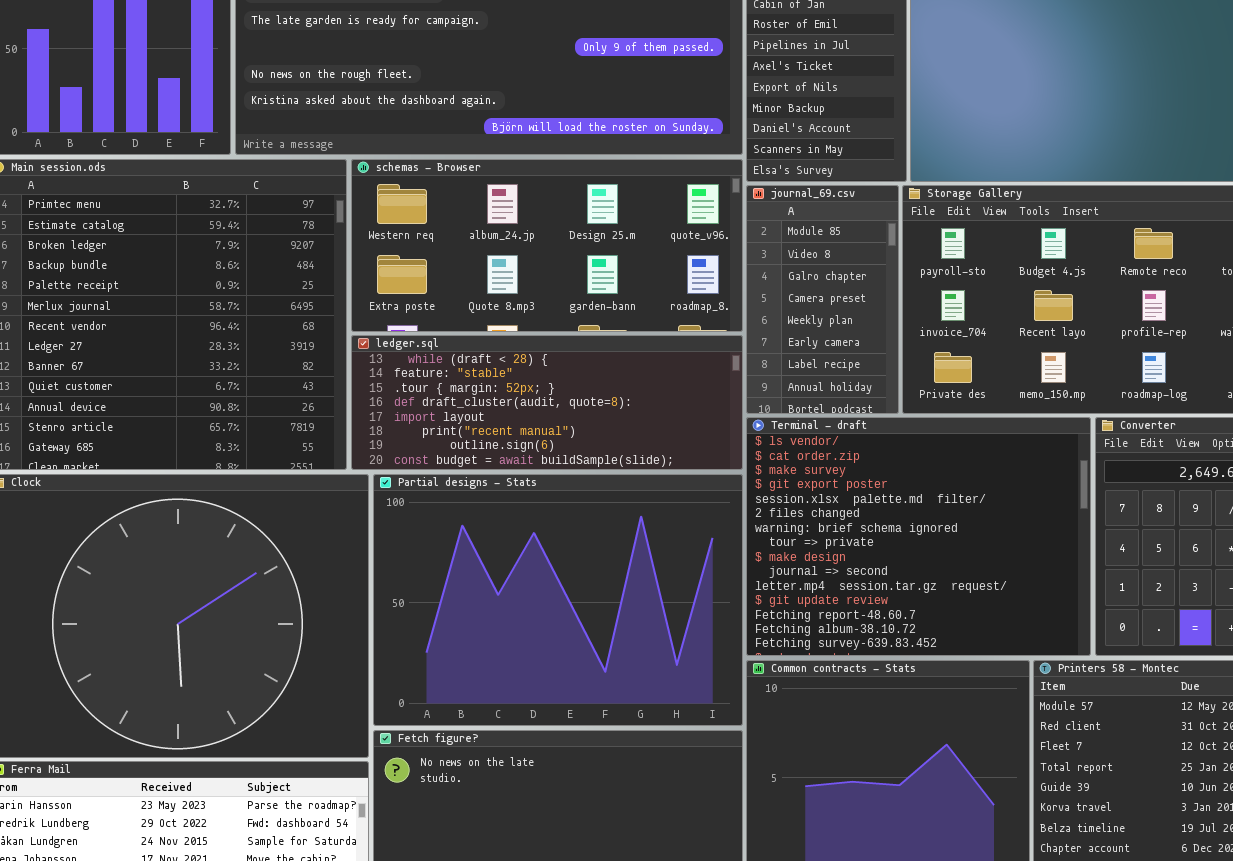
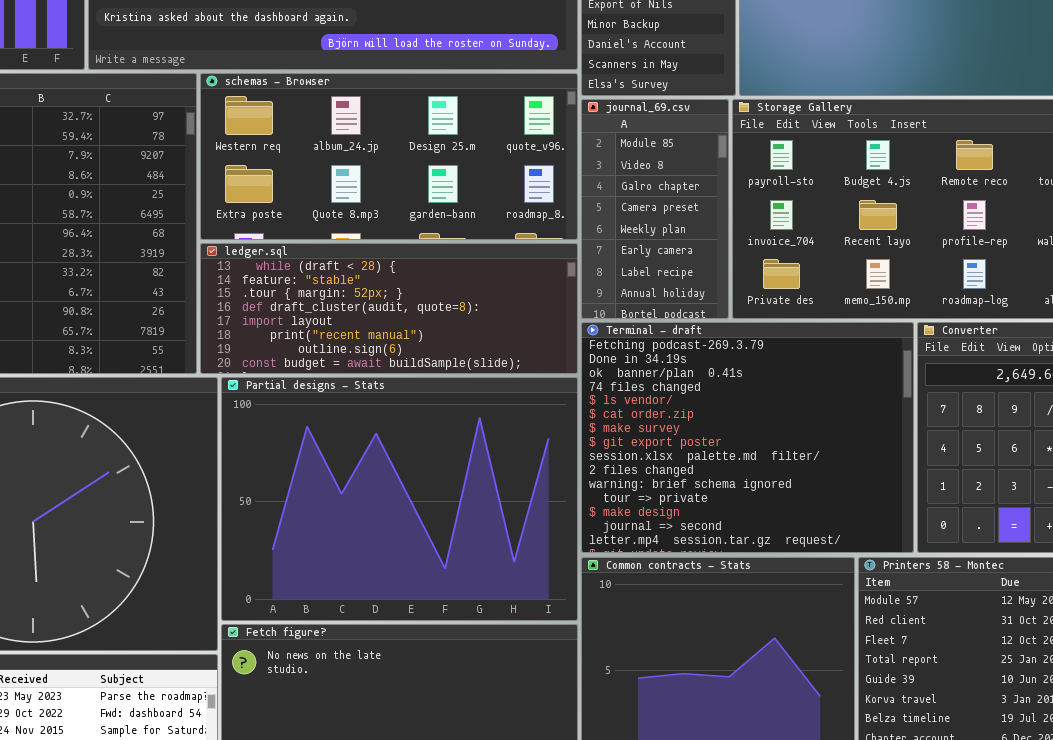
Terminal - draft: [746,417,1091,656] -> [581,322,914,553], scrolled up 4 rows

